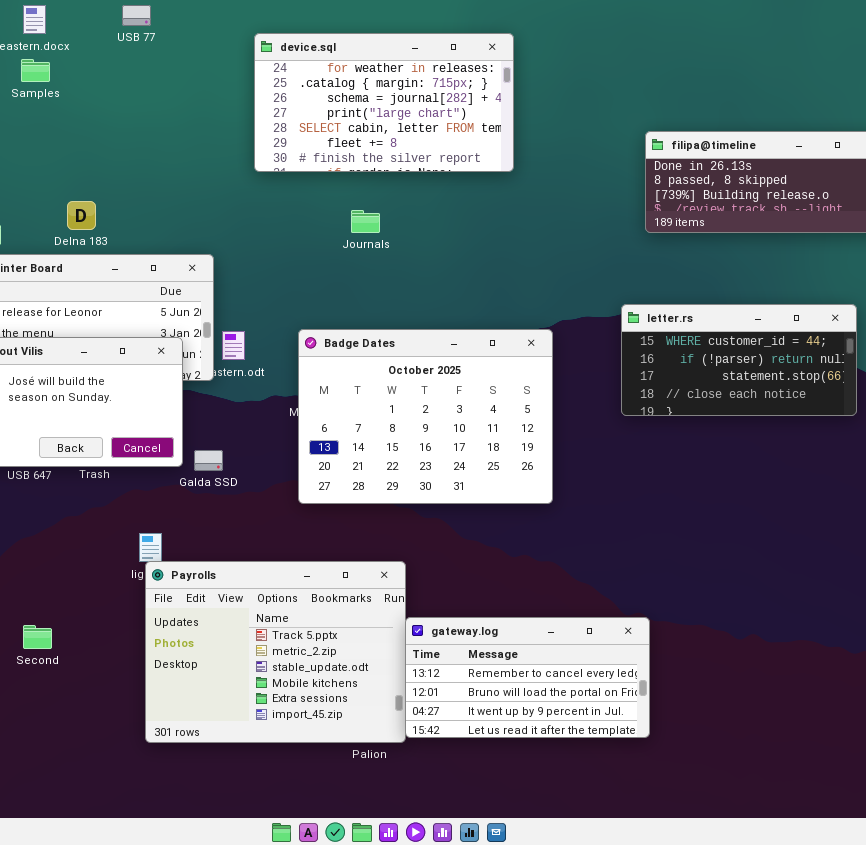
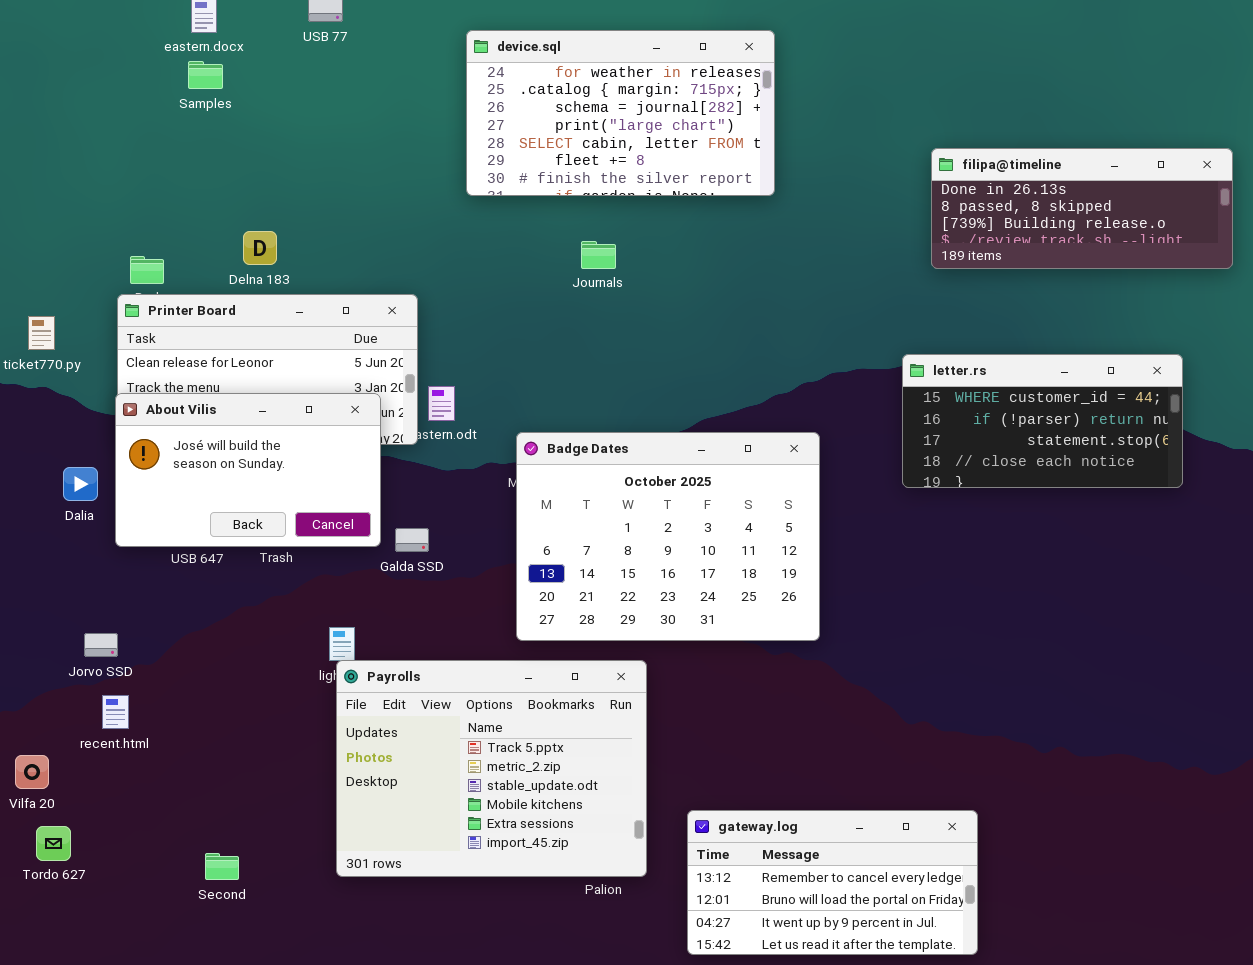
Badge Dates: [298,329,553,504] -> [516,432,820,641], moved
gateway.log: [405,617,650,738] -> [687,810,978,955], moved
Second: [23,625,52,649] -> [205,853,239,880], moved

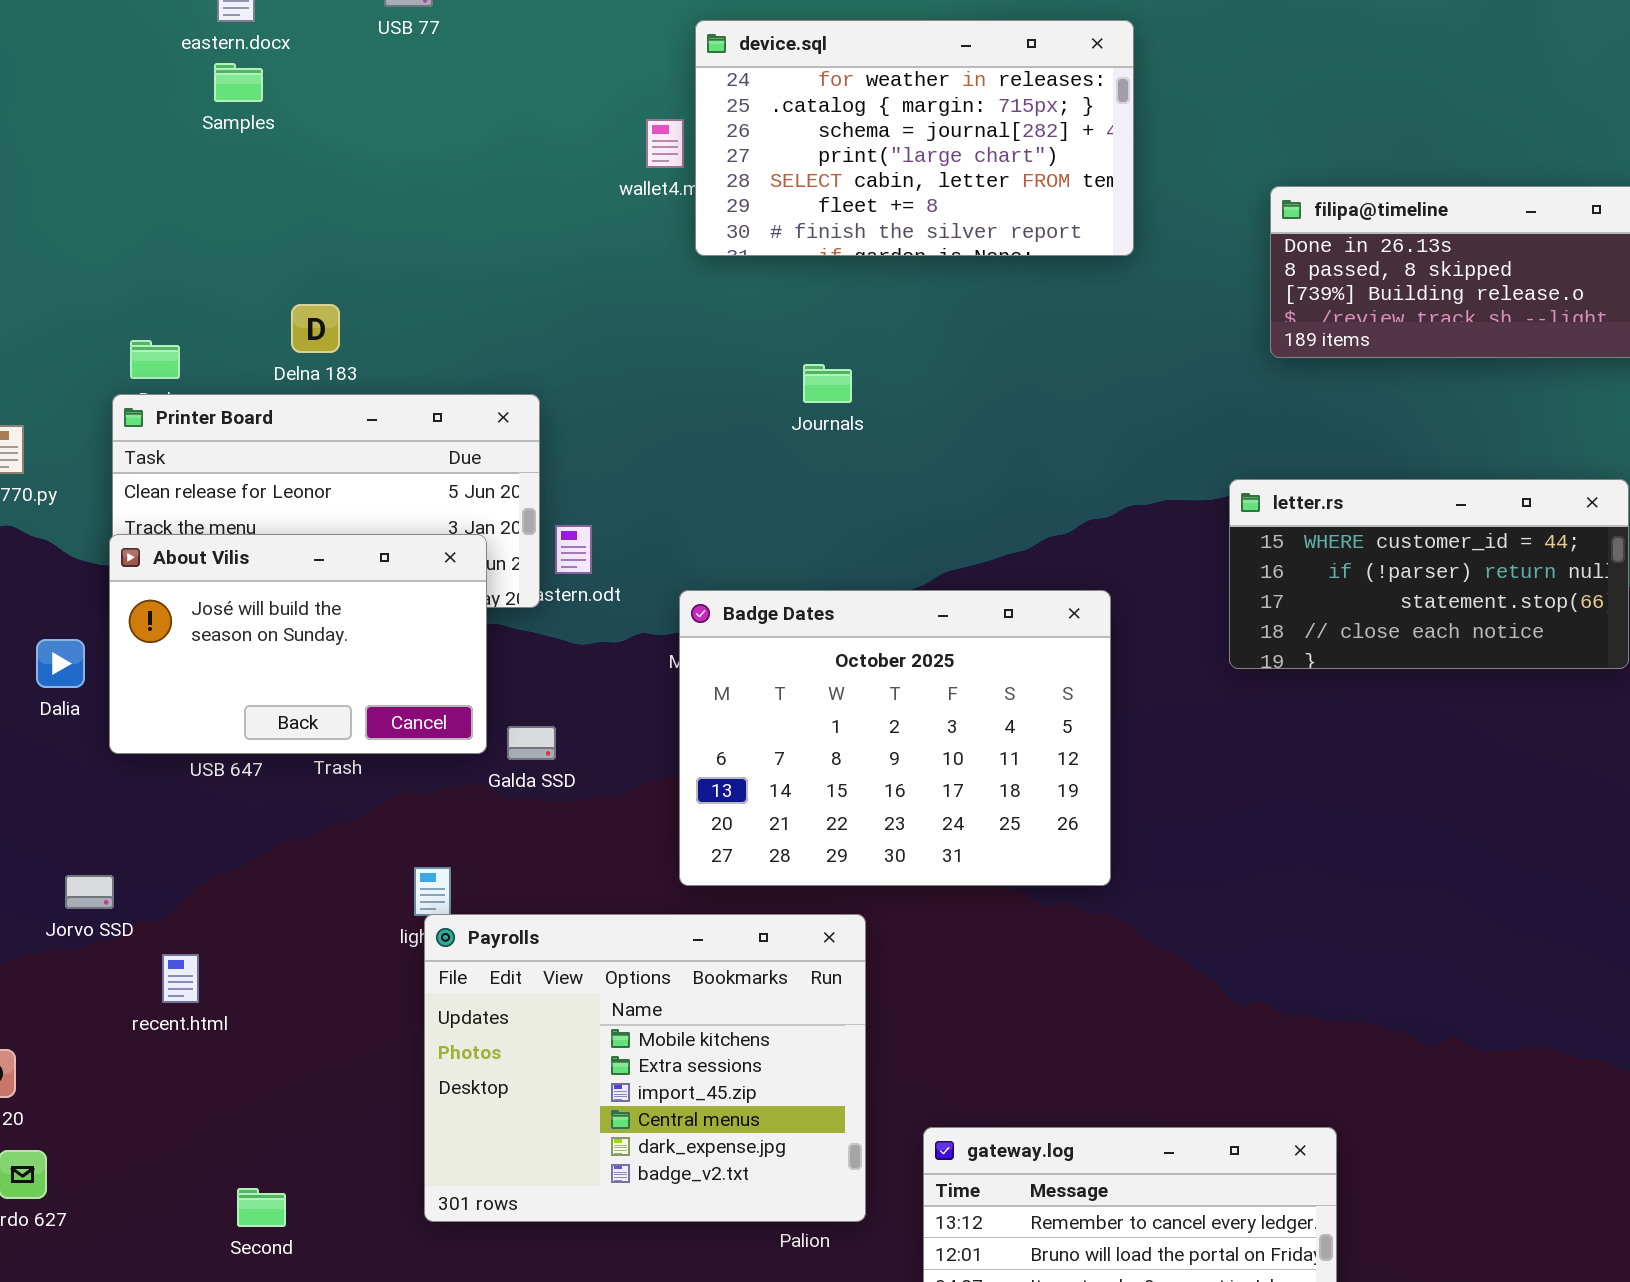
device.sql: [466,30,775,196] -> [695,20,1134,256], moved
Journals: [581,241,616,269] -> [803,364,852,403], moved
Payrolls: [336,660,647,877] -> [424,914,866,1222], scrolled down 3 rows
recent.html: [102,695,129,729] -> [162,954,199,1003], moved

